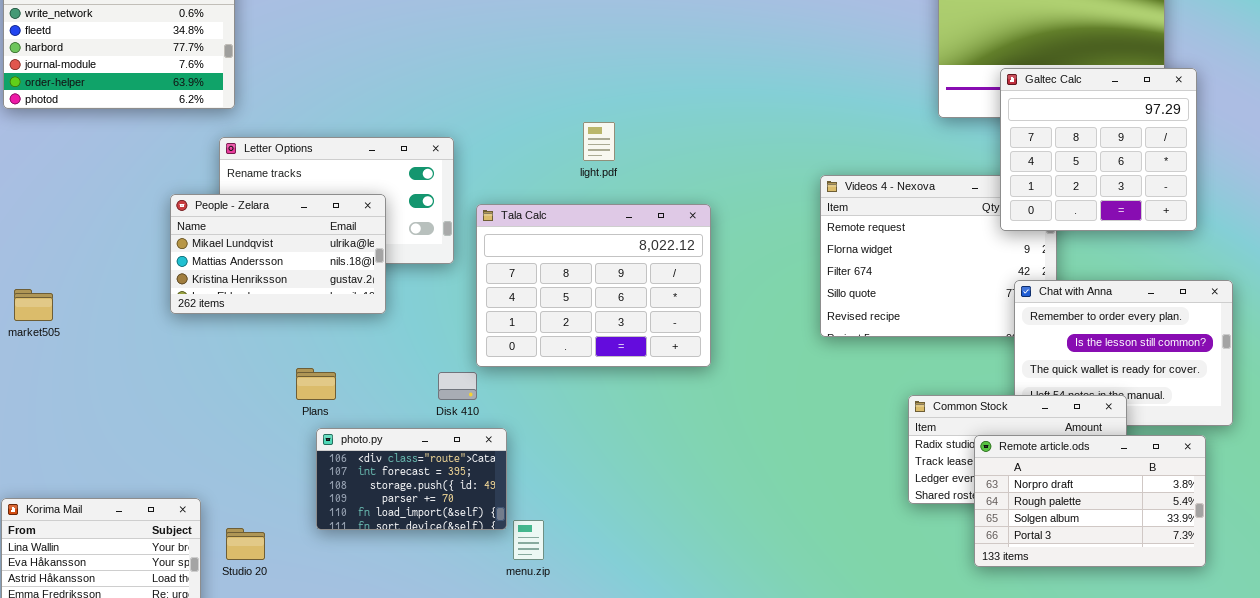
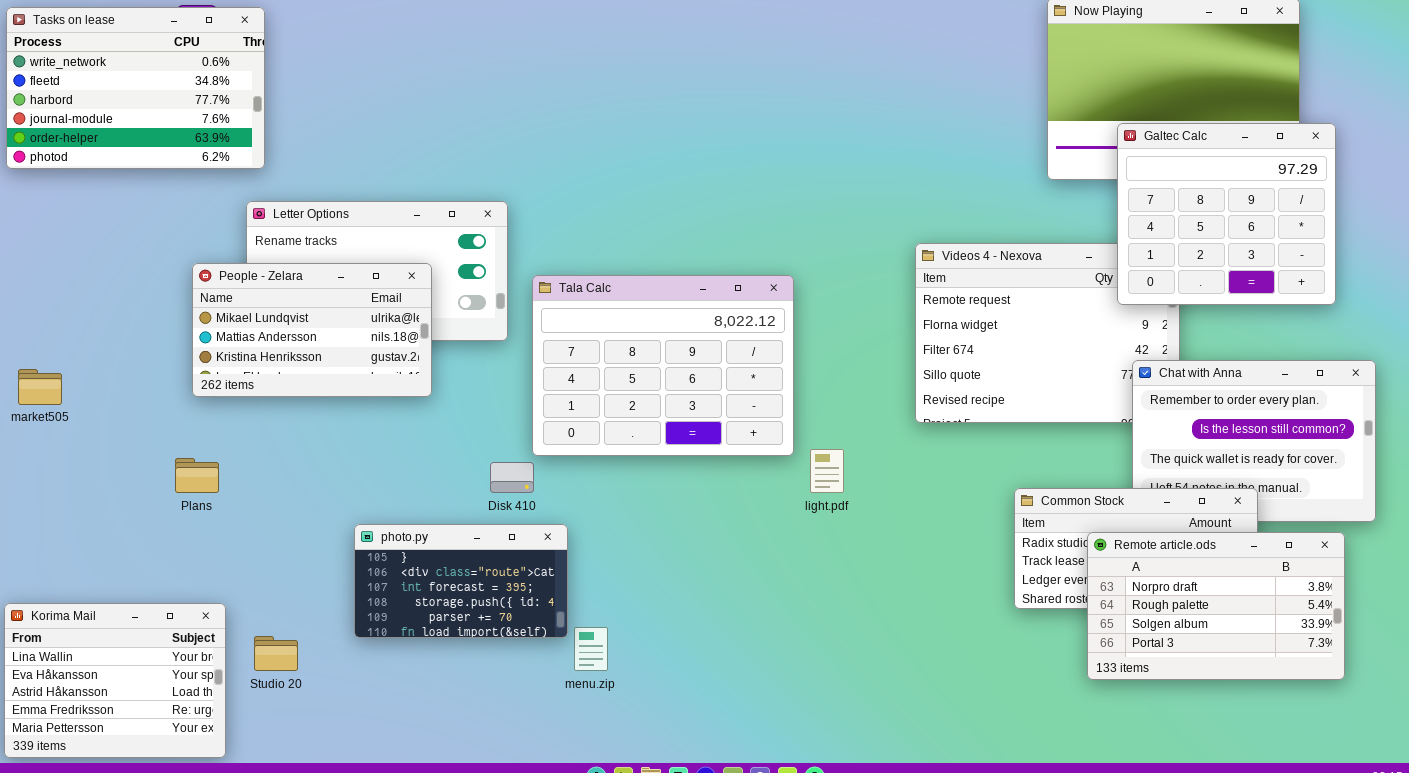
light.pdf: [583,122,615,161] -> [810,449,844,493], moved
Plans: [296,368,336,400] -> [175,458,219,493], moved
photo.py: [316,428,507,530] -> [354,524,568,638], scrolled up 1 row

